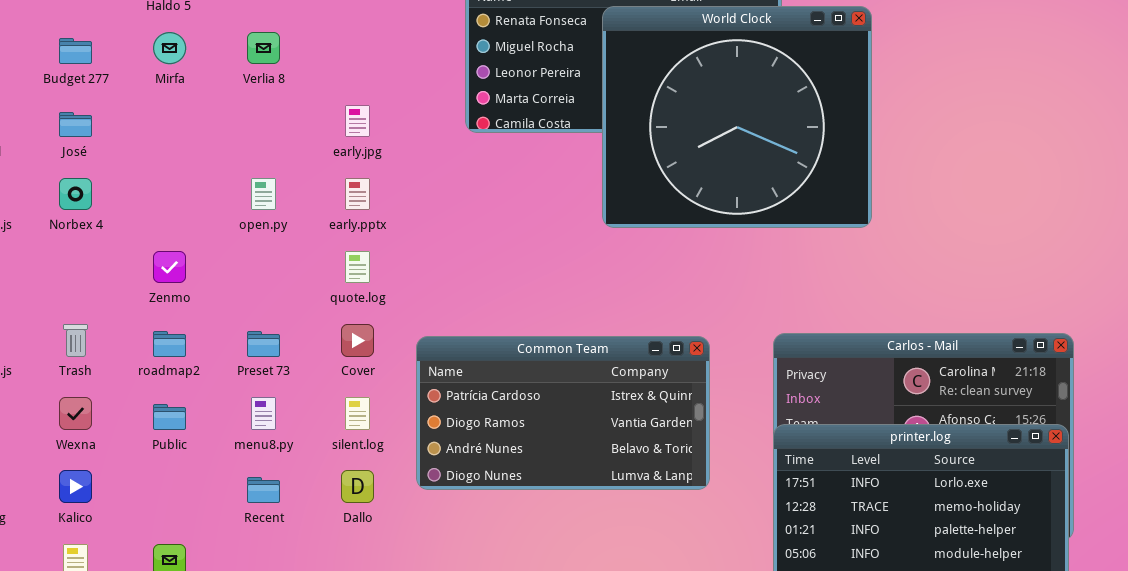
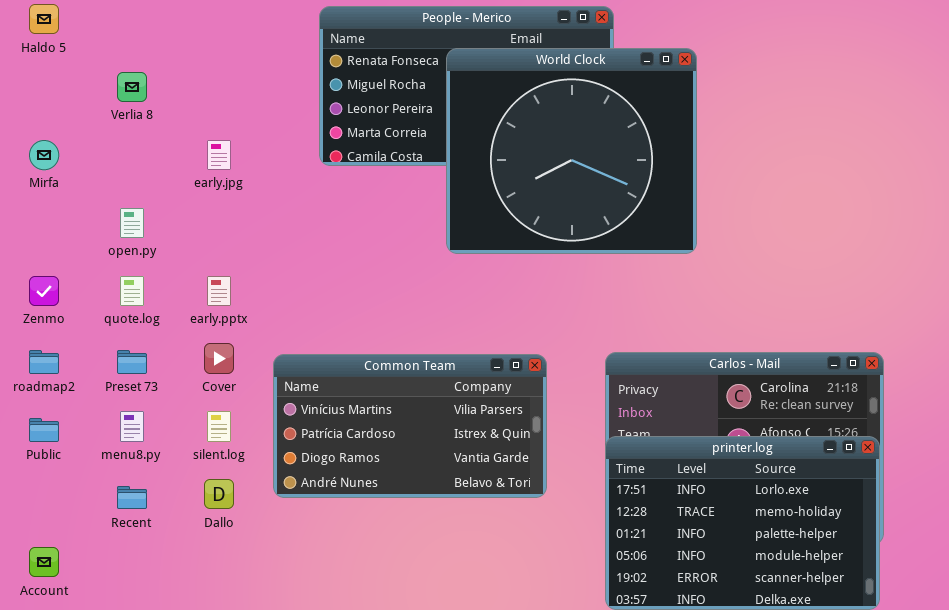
Mirfa: [153,32,186,64] -> [29,140,59,170], moved
early.pptx: [345,178,370,210] -> [207,276,231,306], moved
quote.log: [345,251,370,283] -> [120,276,144,306], moved
Common Team: [416,336,710,490] -> [273,354,547,498], scrolled up 1 row

